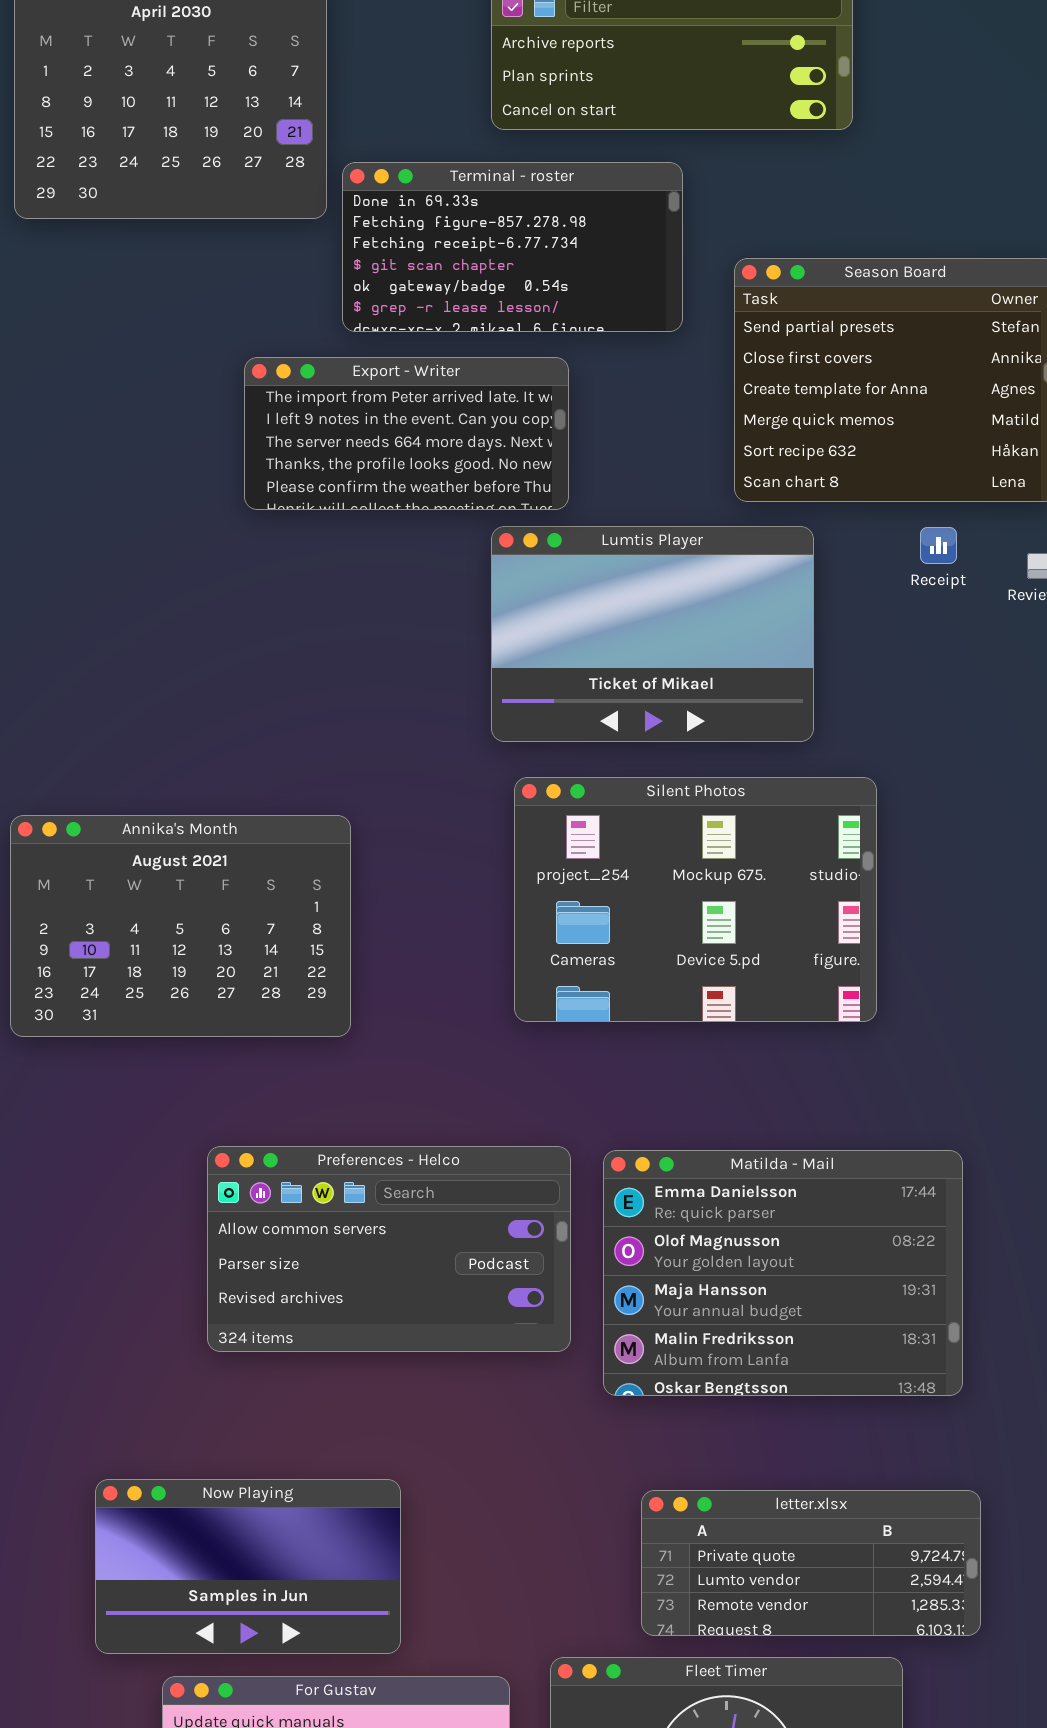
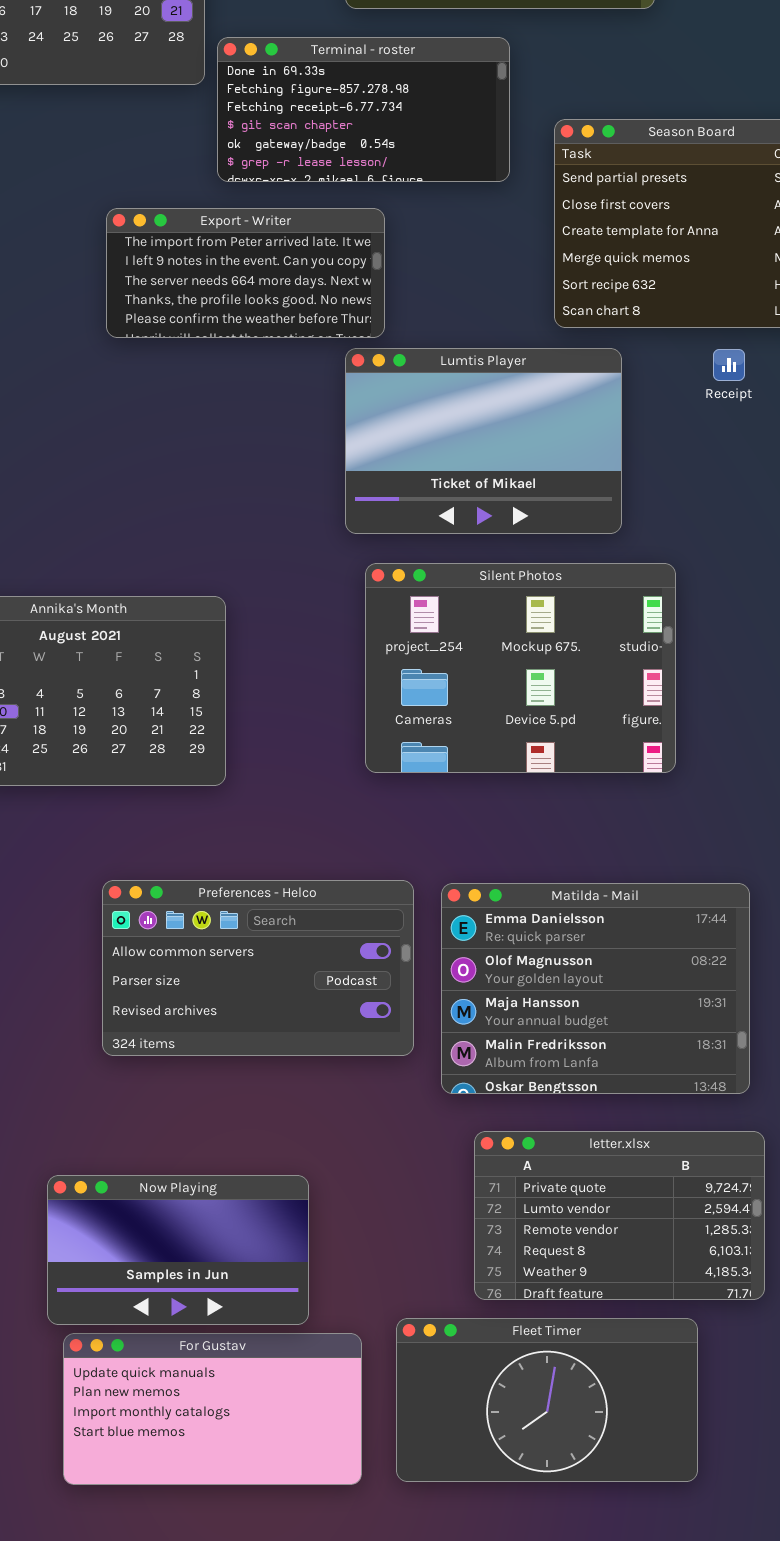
Export - Writer: [244,357,569,510] -> [106,208,385,338], moved
Now Playing: [95,1479,401,1654] -> [47,1175,309,1325], moved
letter.xlsx: [641,1490,981,1636] -> [474,1131,765,1300], resized

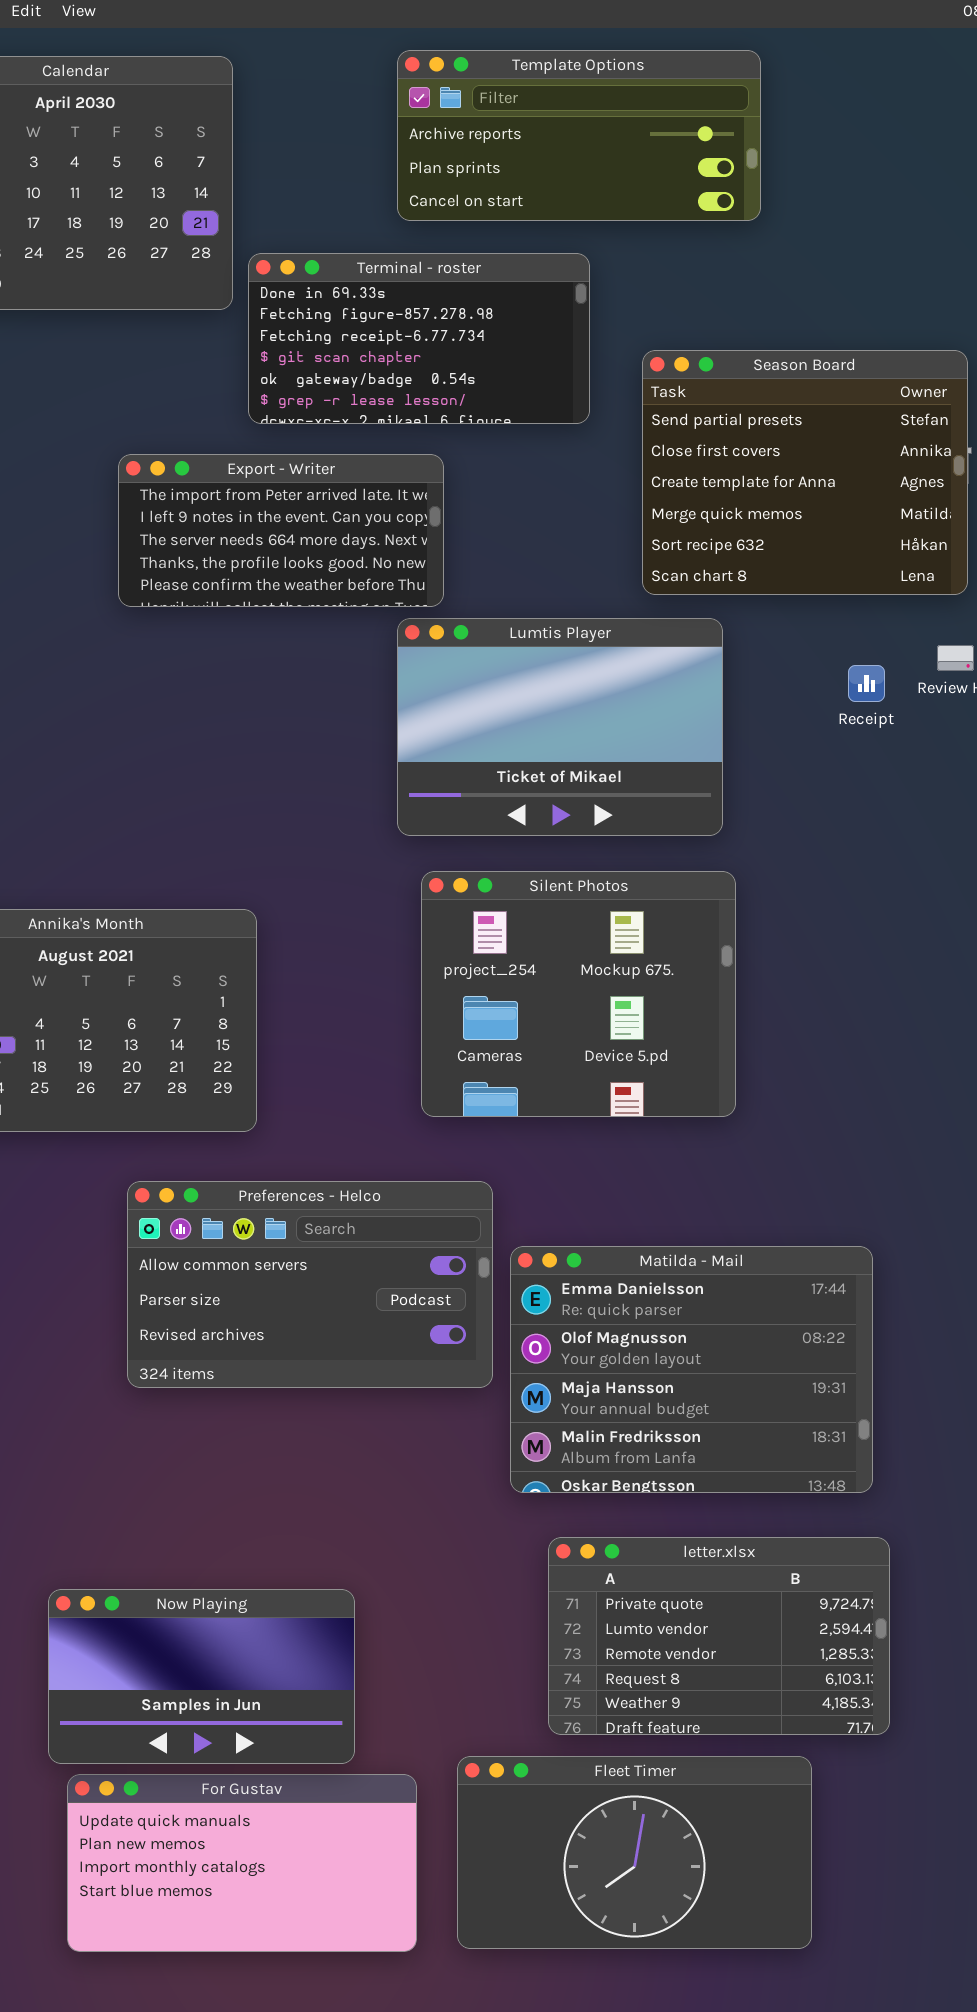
Receipt: [713,349,745,381] -> [848,665,885,702], moved
Silent Photos: [365,563,676,773] -> [421,871,736,1117], resized
Preferences - Helco: [102,880,414,1056] -> [127,1181,493,1388], moved

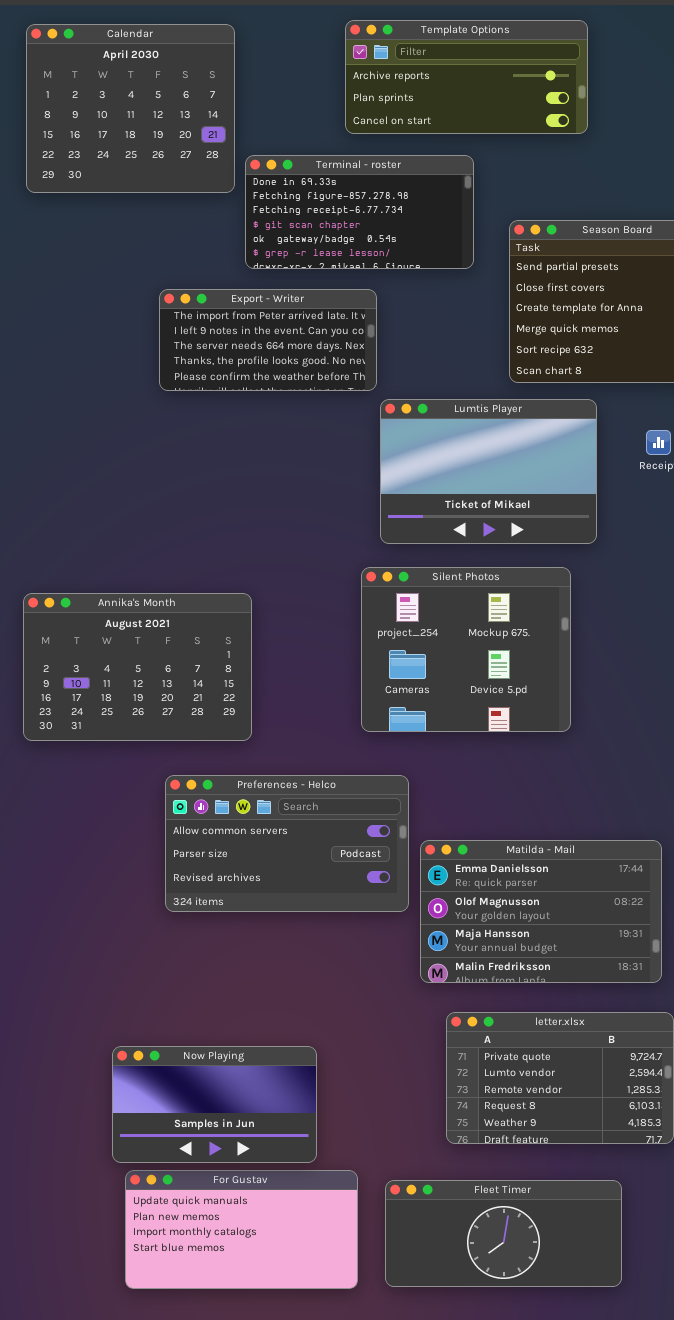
Lumtis Player: [397,618,723,836] -> [380,399,597,544], moved
Matilda - Mail: [510,1246,873,1493] -> [420,840,662,983], resized
Fleet Timer: [457,1756,812,1949] -> [385,1180,622,1287], resized

